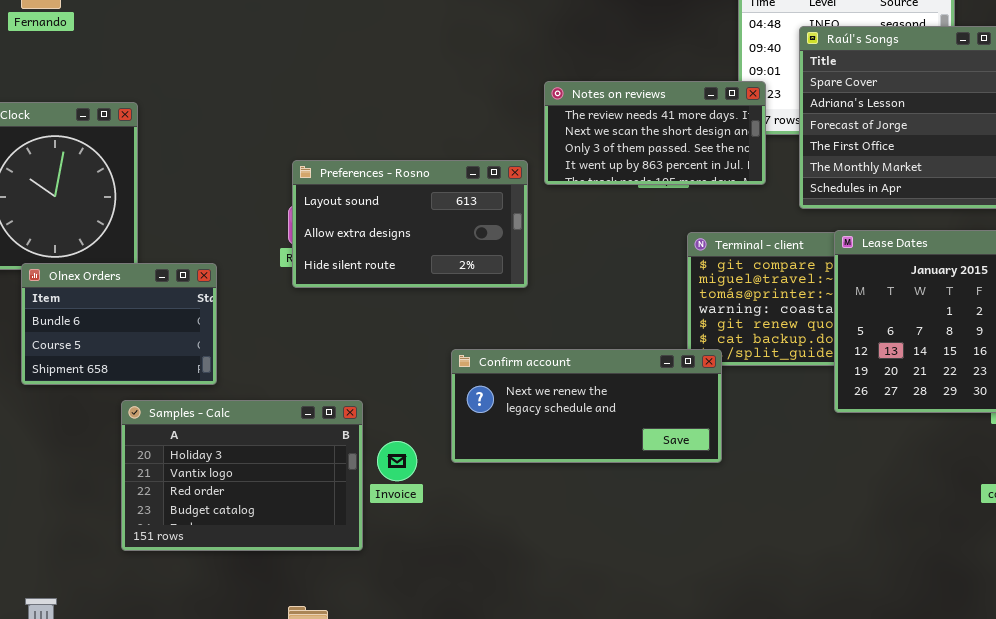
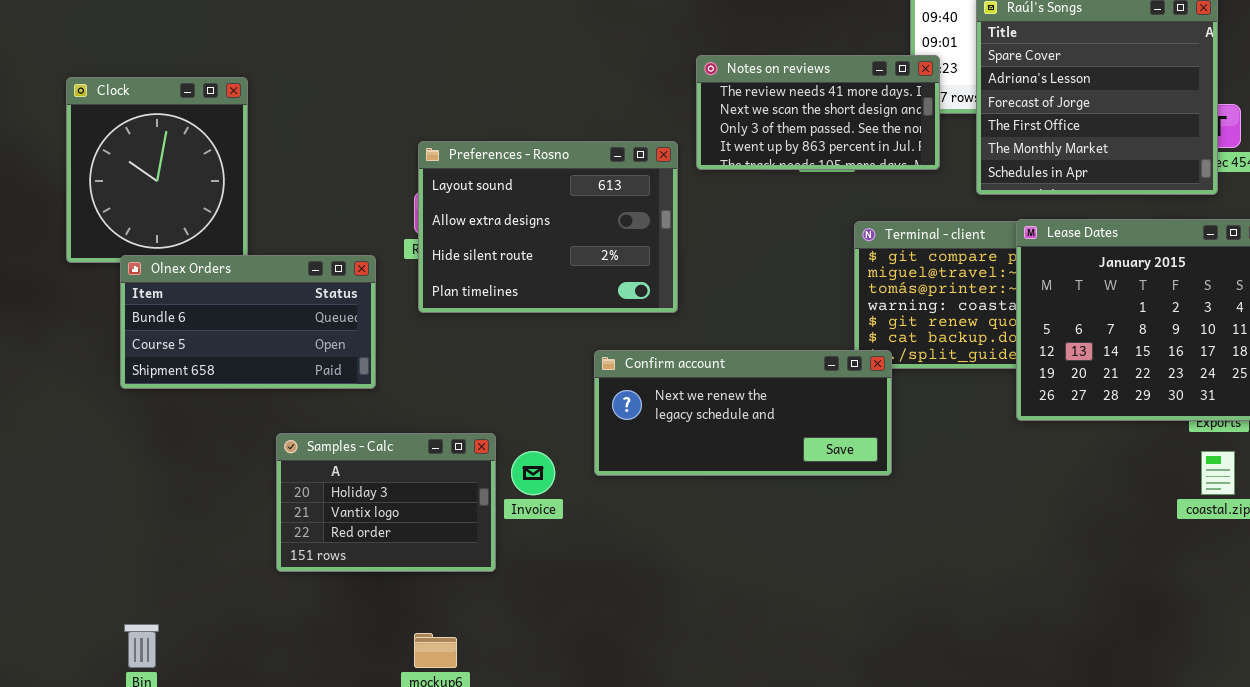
Preferences - Rosno: [292,160,528,288] -> [418,141,678,313], resized
Olnex Orders: [21,263,217,385] -> [120,255,376,389], resized
Samples - Calc: [121,400,363,551] -> [276,433,496,572], resized

